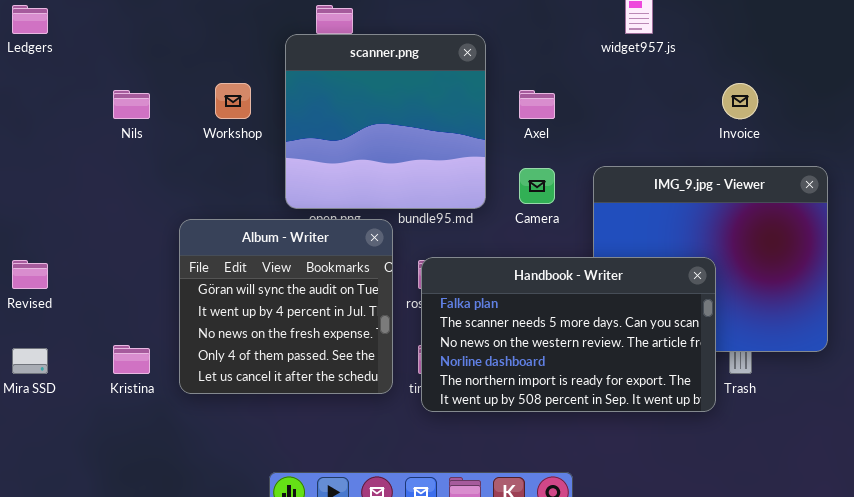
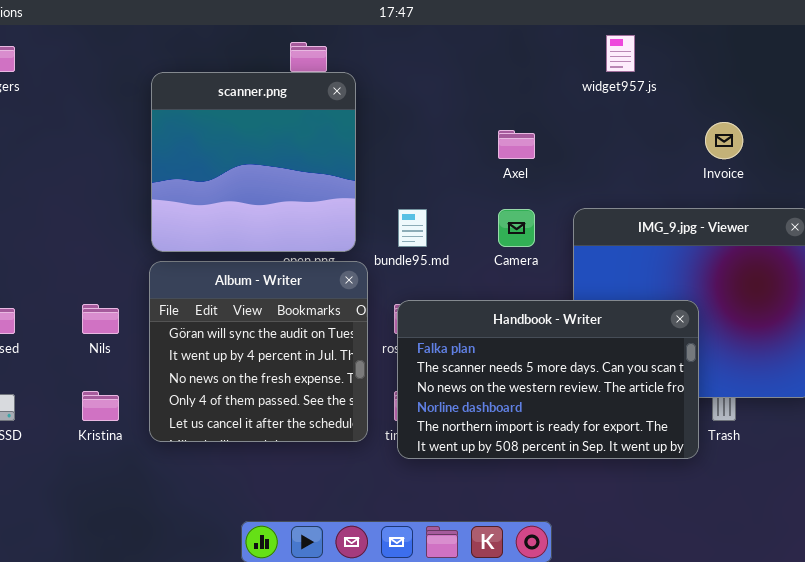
scanner.png: [285,34,486,209] -> [151,72,356,252], moved
Nils: [113,90,150,119] -> [82,304,119,334], moved

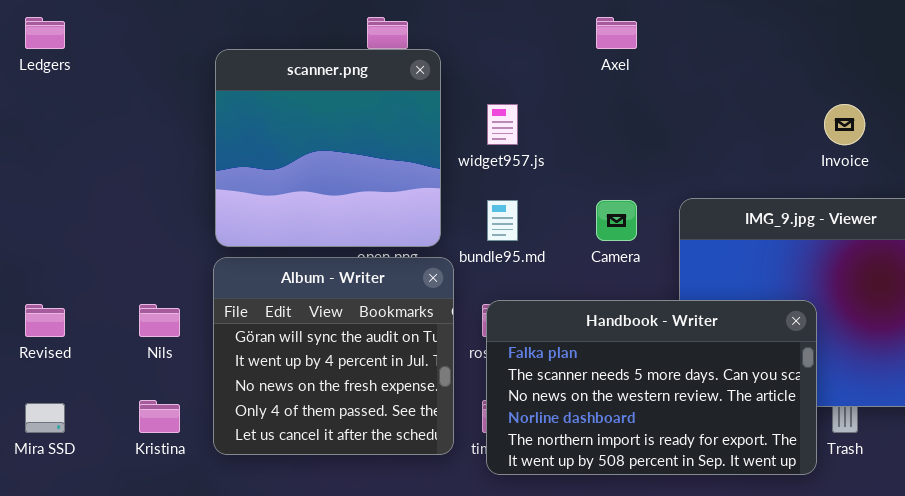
widget957.js: [606,35,635,72] -> [487,104,518,145], moved
Axel: [498,130,535,159] -> [596,17,637,49], moved

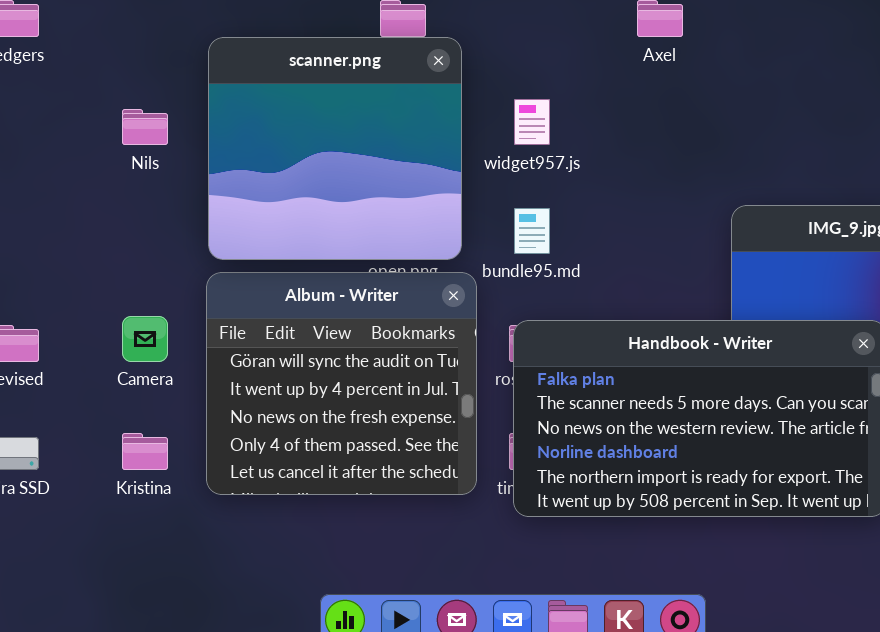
Camera: [596,200,637,241] -> [122,316,168,362], moved
Nils: [139,304,180,337] -> [122,109,168,145], moved

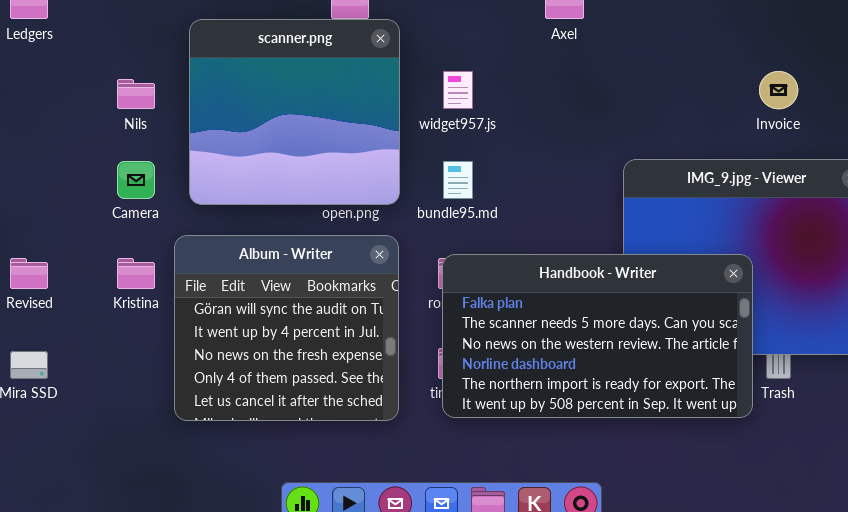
Album - Writer: [206,272,477,495] -> [174,235,399,421], moved
Camera: [122,316,168,362] -> [117,161,155,199], moved
Kristina: [122,433,168,470] -> [117,258,155,289], moved

